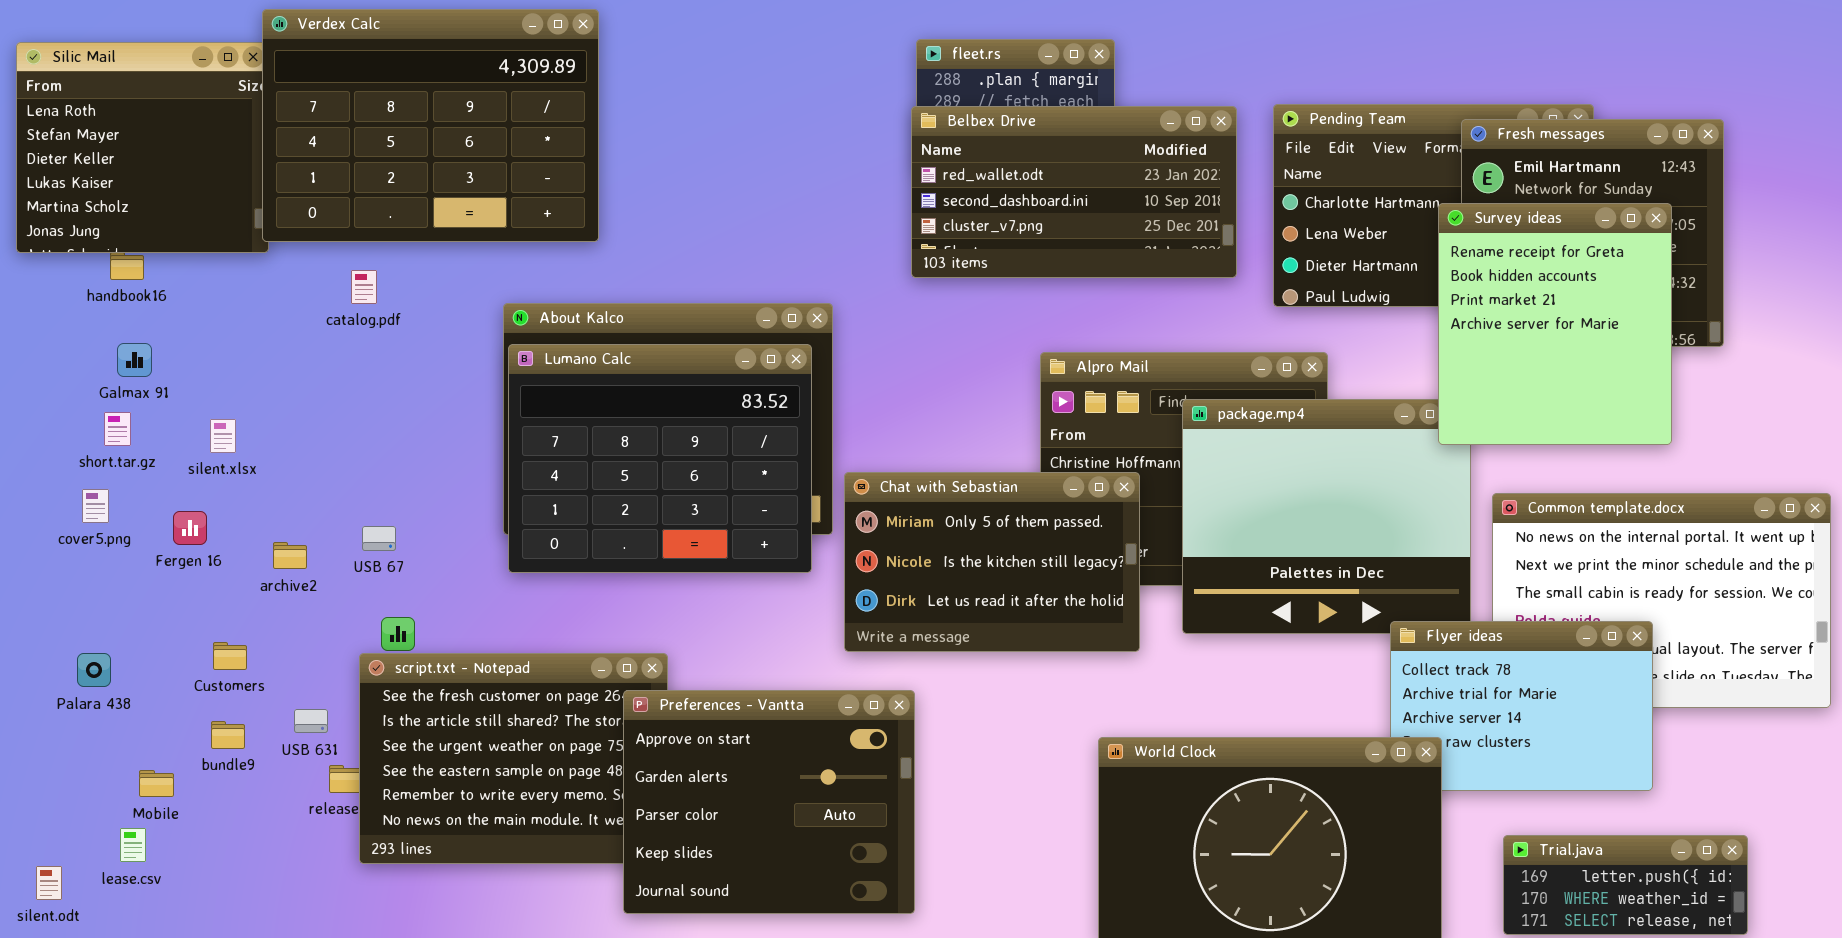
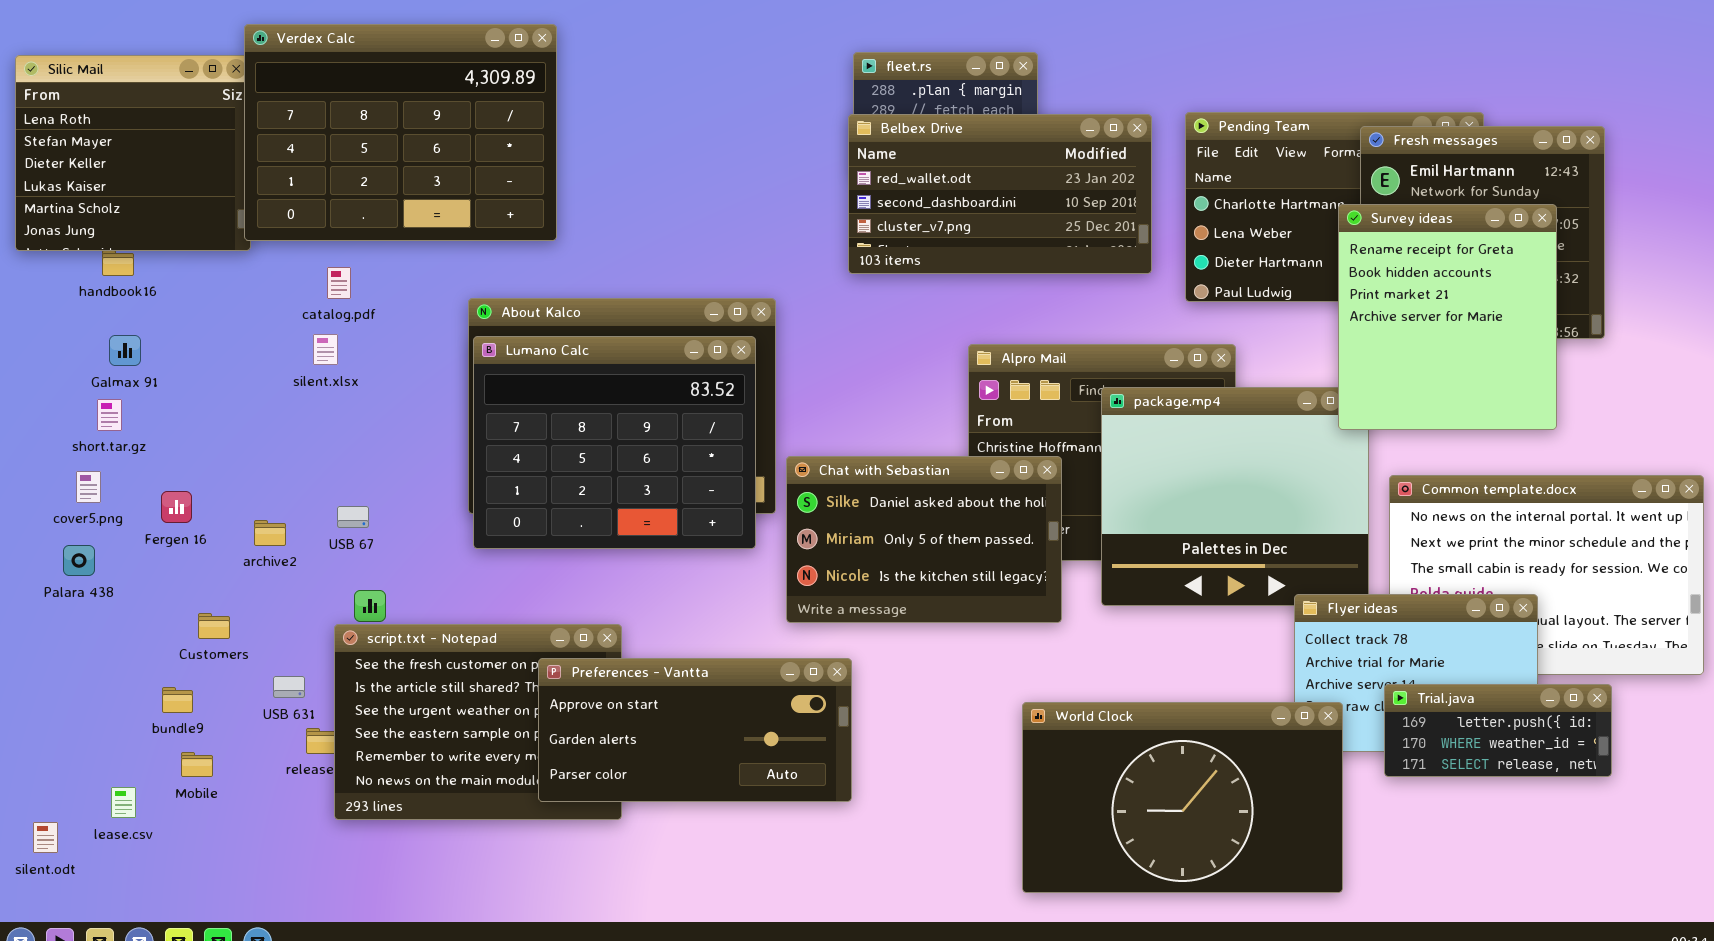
silent.xlsx: [210,419,236,453] -> [313,334,338,365], moved
Chat with Sebastian: [844,472,1140,652] -> [786,456,1062,623], scrolled up 1 row
Palara 438: [77,653,111,687] -> [63,545,95,576], moved
Preferences - Vantta: [623,690,915,914] -> [538,658,852,802], resized
bundle9: [211,721,245,749] -> [162,687,193,713], moved
Mobile: [139,770,174,797] -> [181,752,213,777], moved
Trial.java: [1503,835,1748,935] -> [1384,684,1612,777], moved

